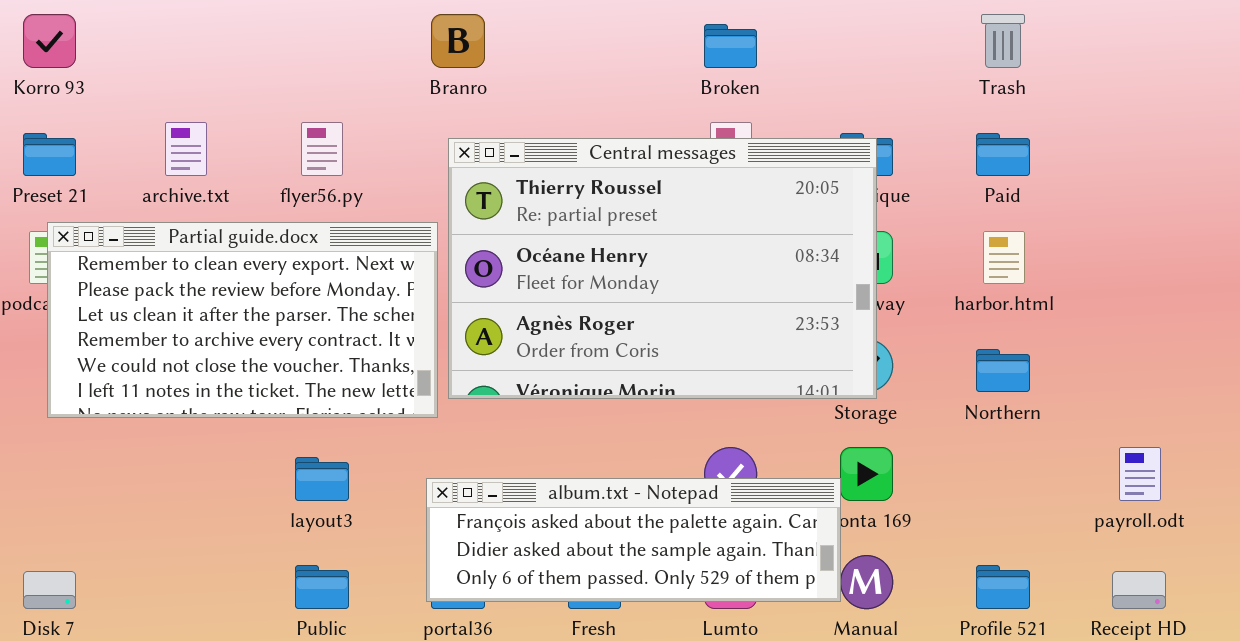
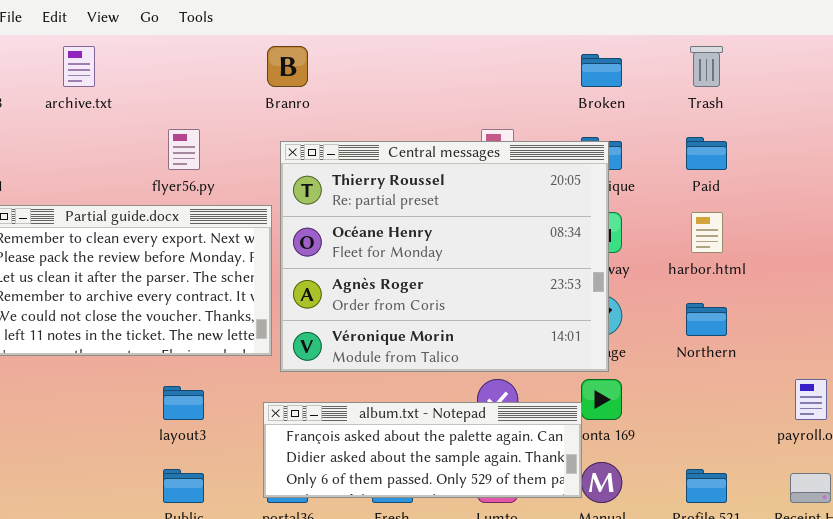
Broken: [704,24,757,68] -> [581,54,622,87], moved
archive.txt: [165,122,207,176] -> [63,46,95,87], moved
Central messages: [448,138,877,399] -> [280,141,609,372], resized

